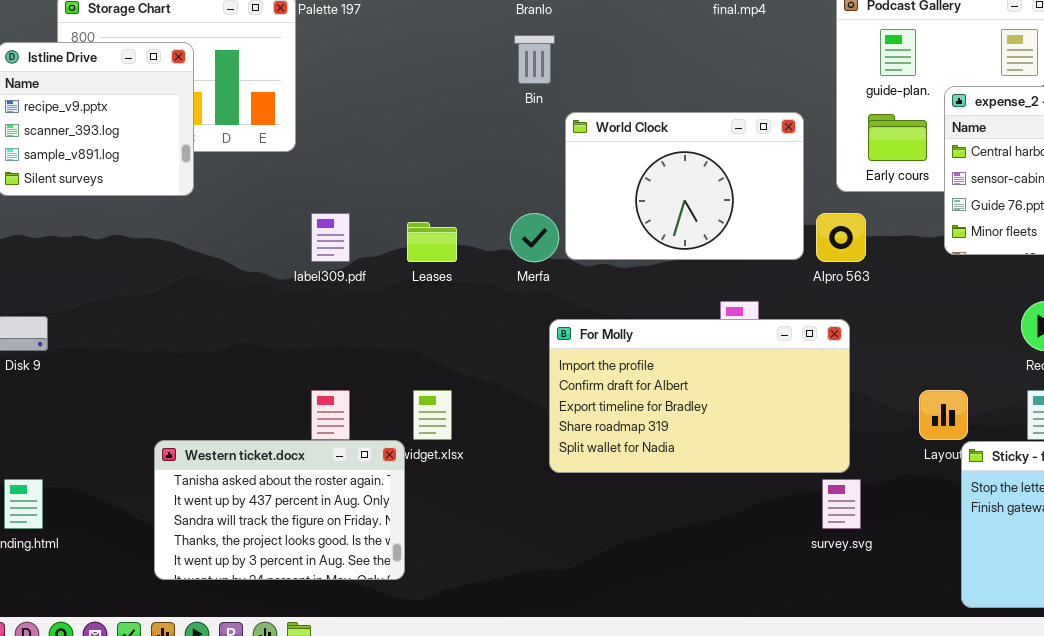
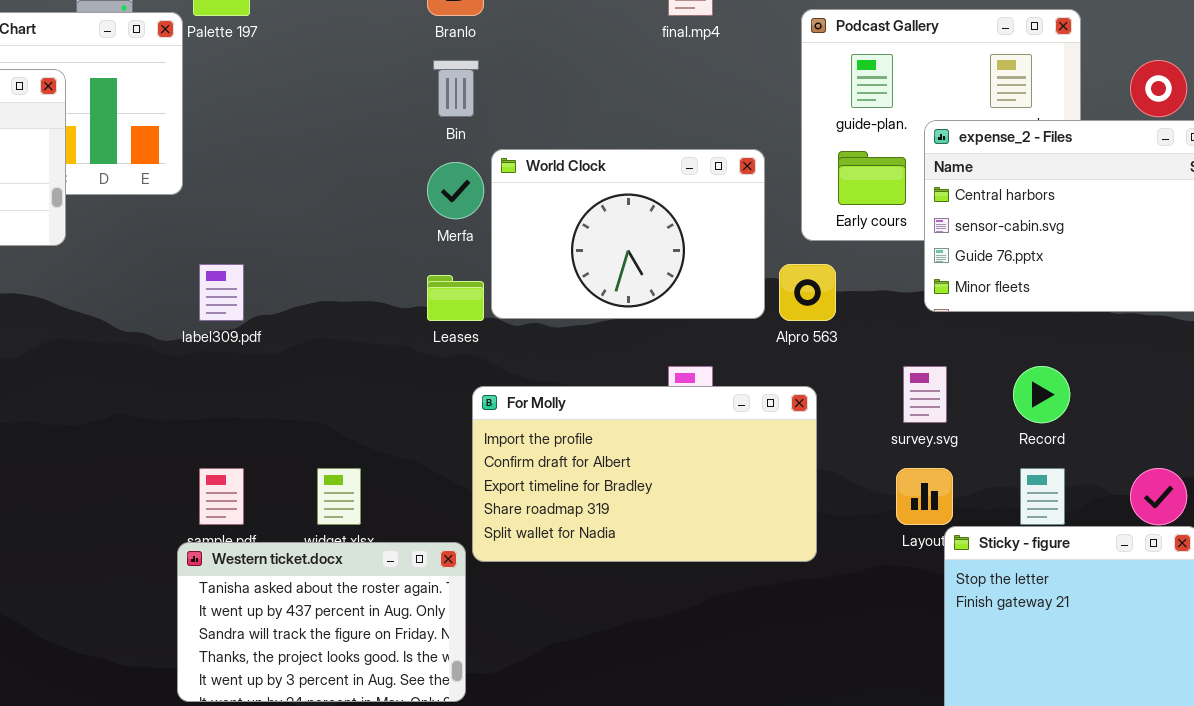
Merfa: [510,213,559,262] -> [427,162,484,219], moved
Leases: [407,222,457,262] -> [427,275,484,321], moved
Western ticket.docx: [154,440,405,580] -> [177,542,466,702], moved
survey.svg: [822,479,861,529] -> [903,366,947,423], moved

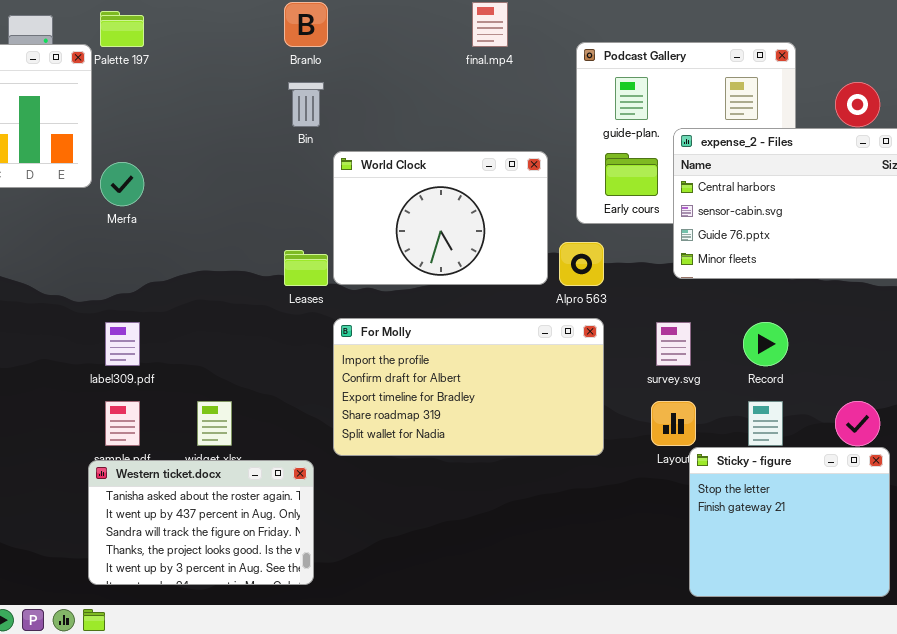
Merfa: [427,162,484,219] -> [100,162,144,206], moved
label309.pdf: [199,264,244,321] -> [105,322,140,366], moved
For Molly: [472,386,817,562] -> [333,318,604,456], moved

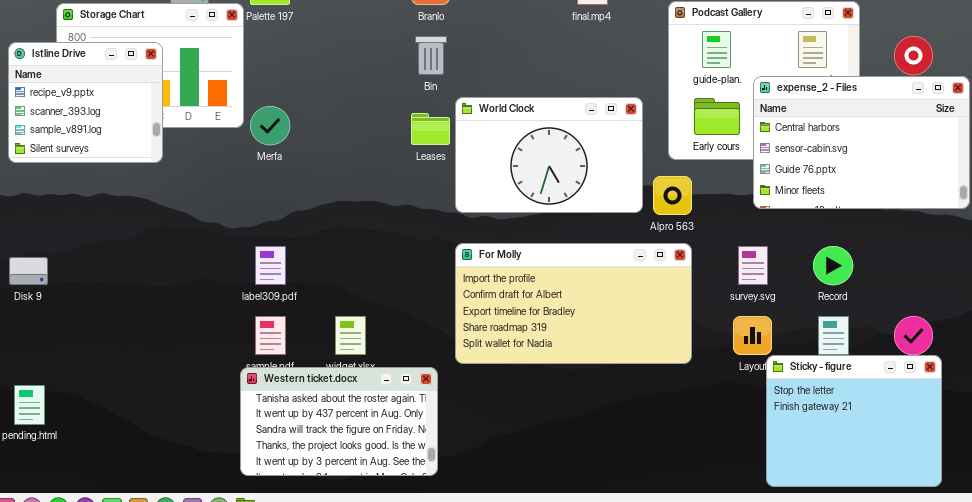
Leases: [284,250,328,286] -> [411,113,450,145], moved

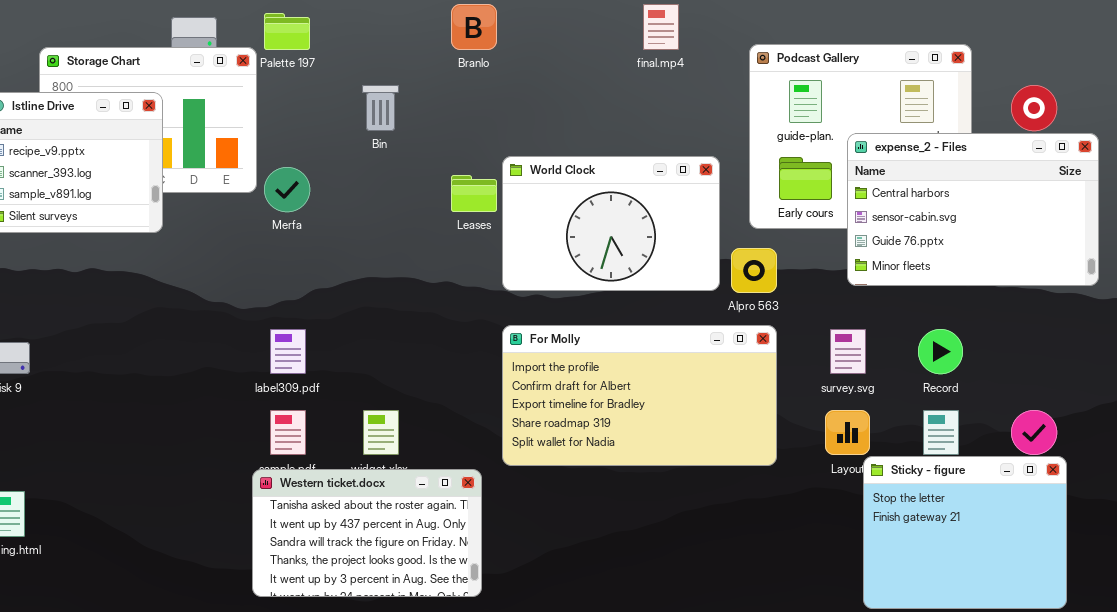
Bin: [415,36,447,75] -> [362,85,399,131], moved

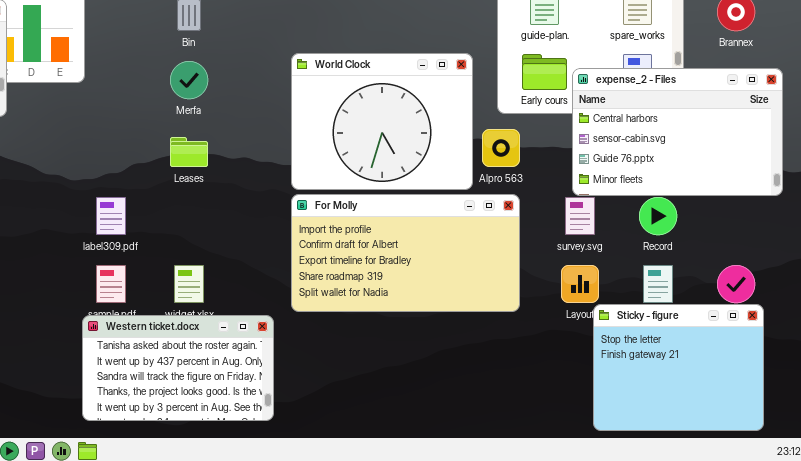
expense_2 - Files: [847,133,1099,286] -> [572,68,783,196], moved
World Clock: [502,156,720,291] -> [291,53,473,190], resized
Merfa: [264,167,310,212] -> [170,61,208,99], moved
Leases: [451,175,497,212] -> [170,137,208,167], moved

